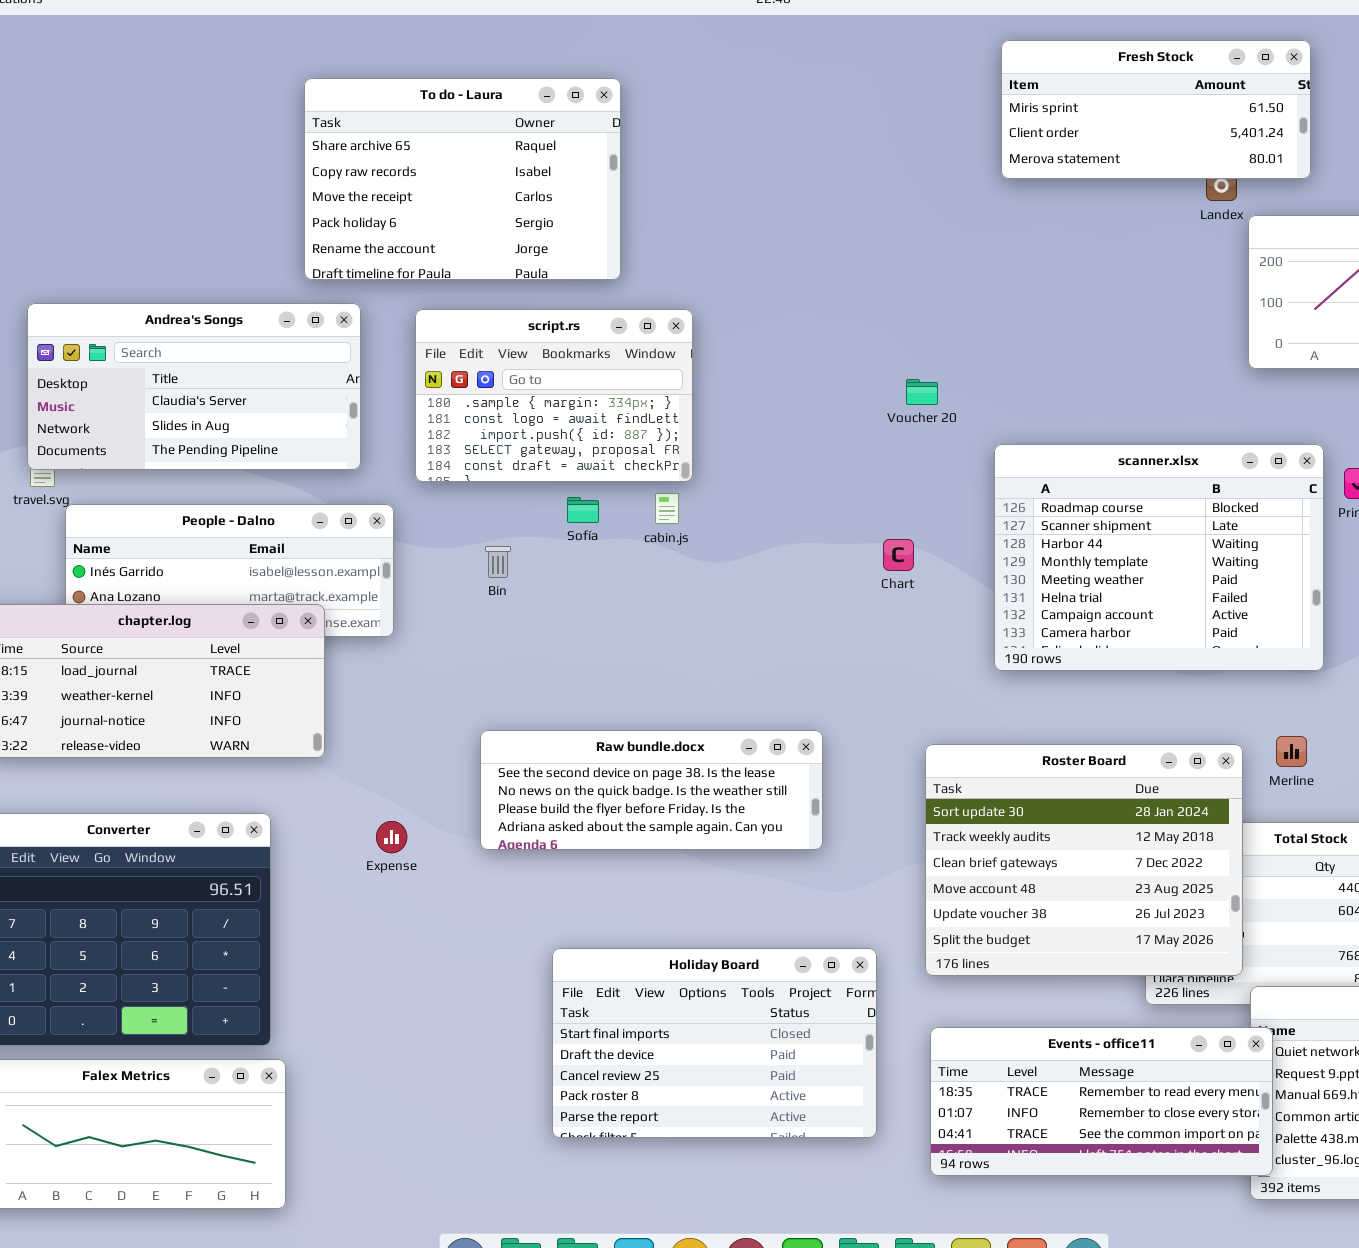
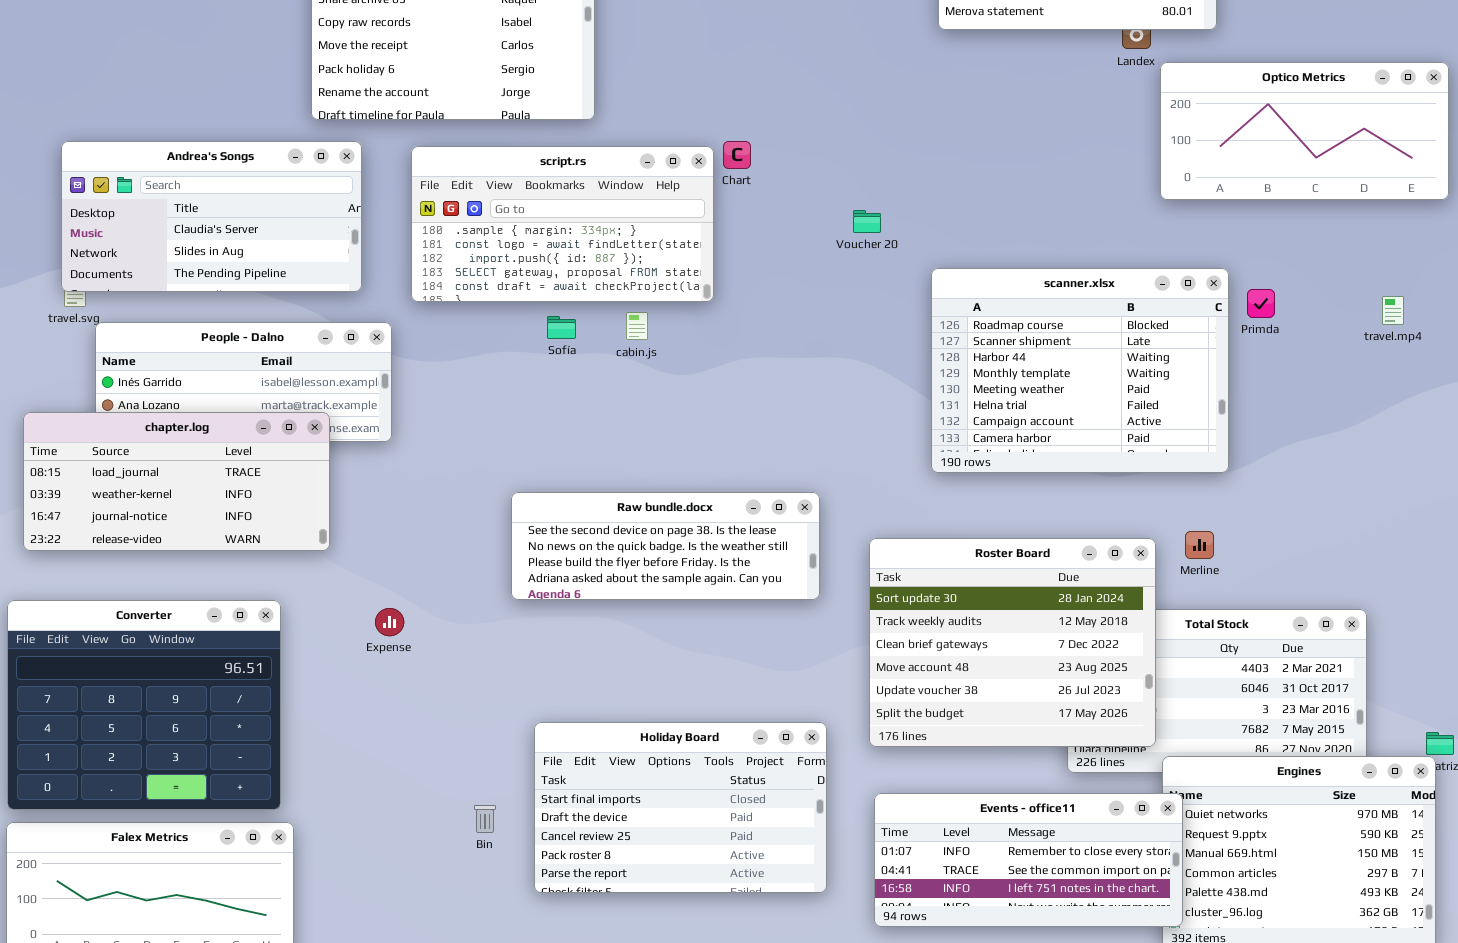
script.rs: [415,309,693,482] -> [411,146,714,302], resized
Chart: [883,539,914,571] -> [723,141,751,169], moved
Bin: [485,546,511,578] -> [474,805,496,833], moved
Raw bundle.docx: [480,730,823,850] -> [511,492,820,600], moved
Events - office11: [930,1027,1273,1176] -> [874,793,1183,927], scrolled down 1 row

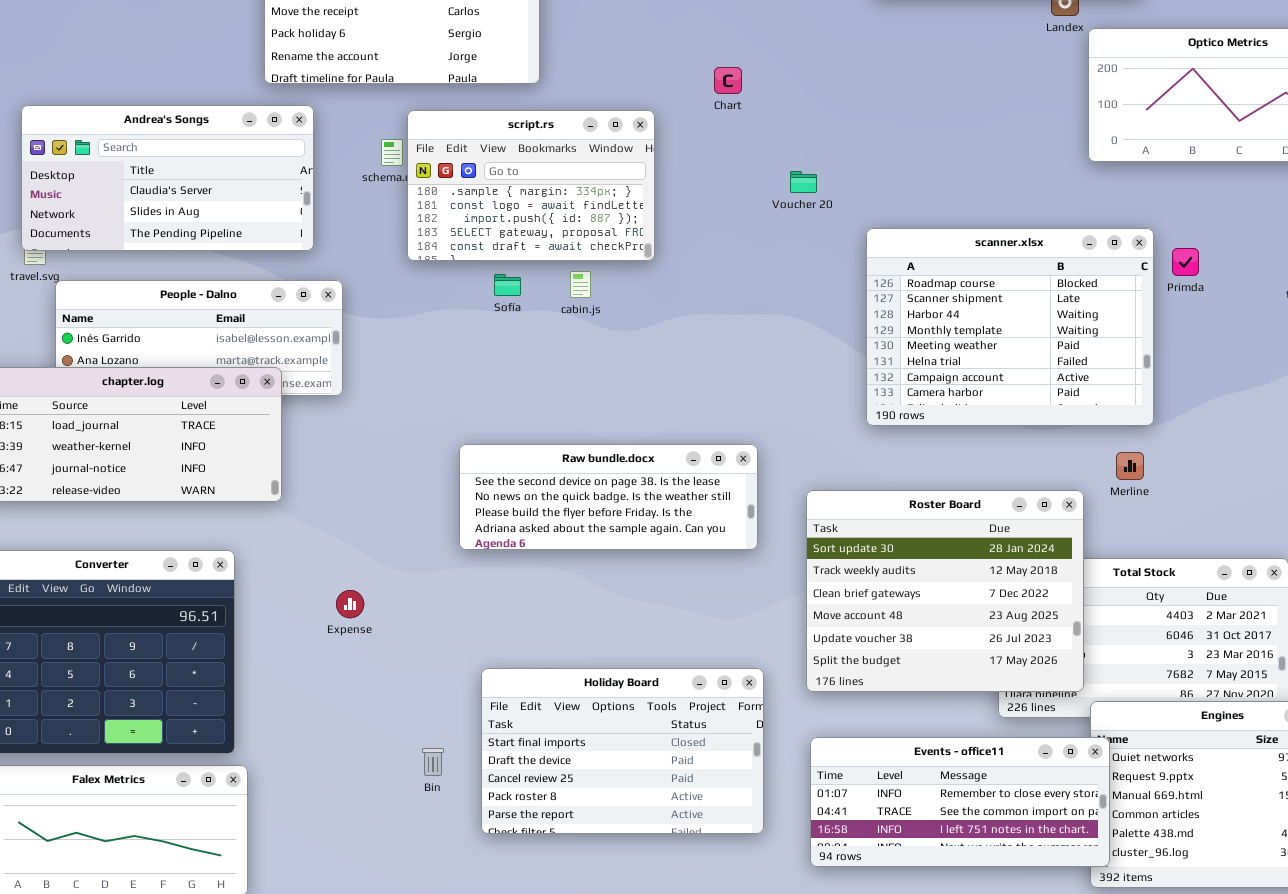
Chart: [723,141,751,169] -> [714,67,742,94], moved
script.rs: [411,146,714,302] -> [407,110,655,261], resized
Merline: [1185,531,1214,559] -> [1116,452,1144,480], moved
Expense: [375,608,404,636] -> [336,590,364,618], moved

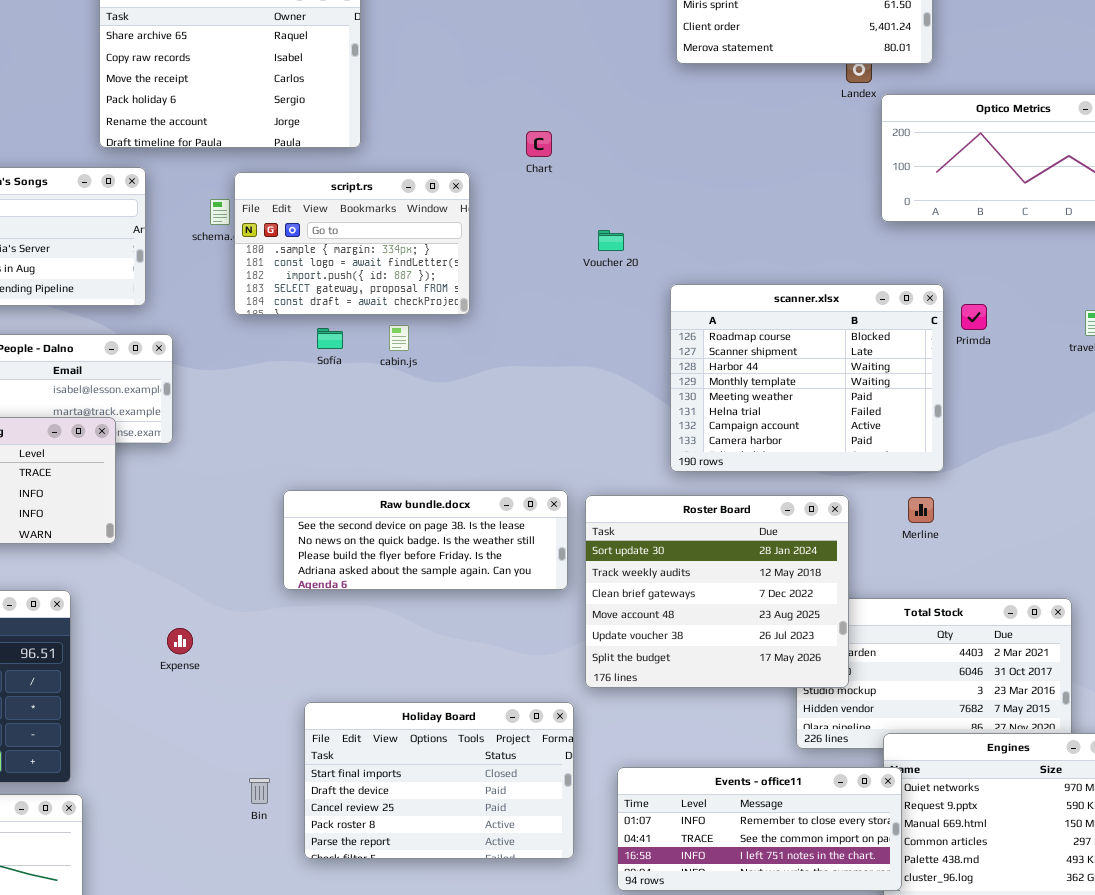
Roster Board: [806,490,1084,692] -> [585,495,849,688], moved

